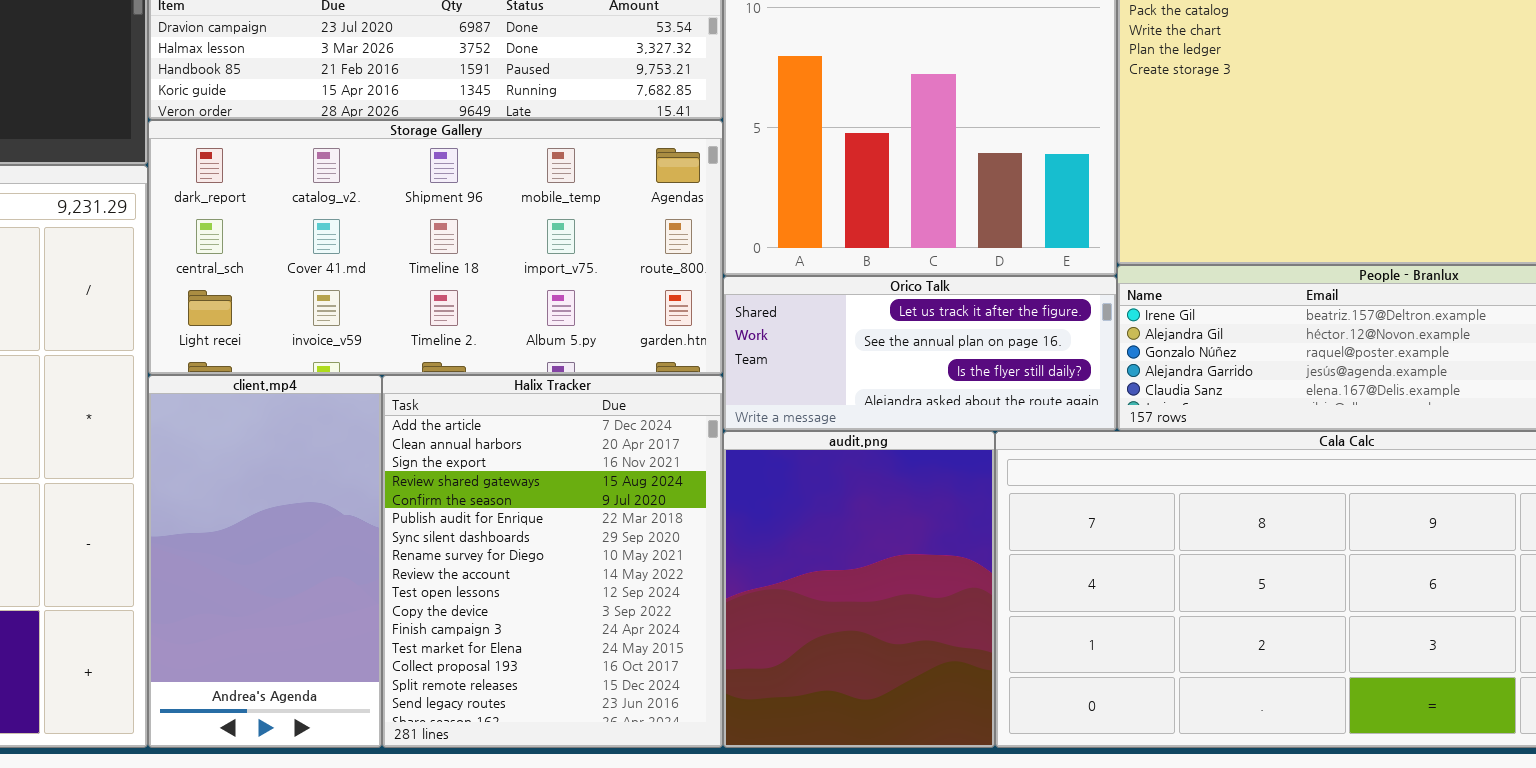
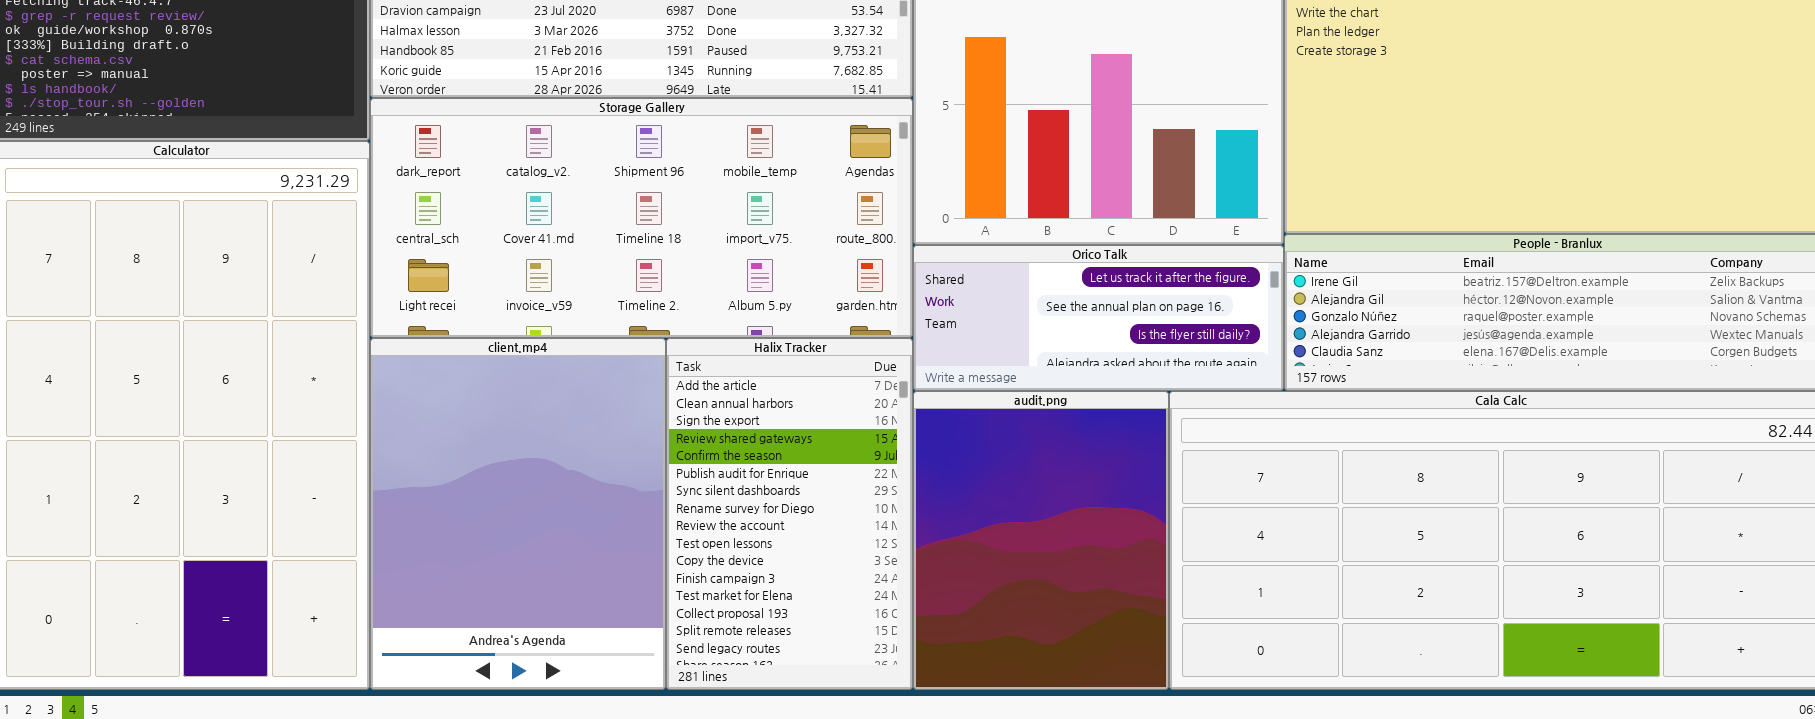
client.mp4: [148,375,382,748] -> [370,338,666,690], resized
Halix Tracker: [382,375,723,748] -> [666,338,913,690], resized

